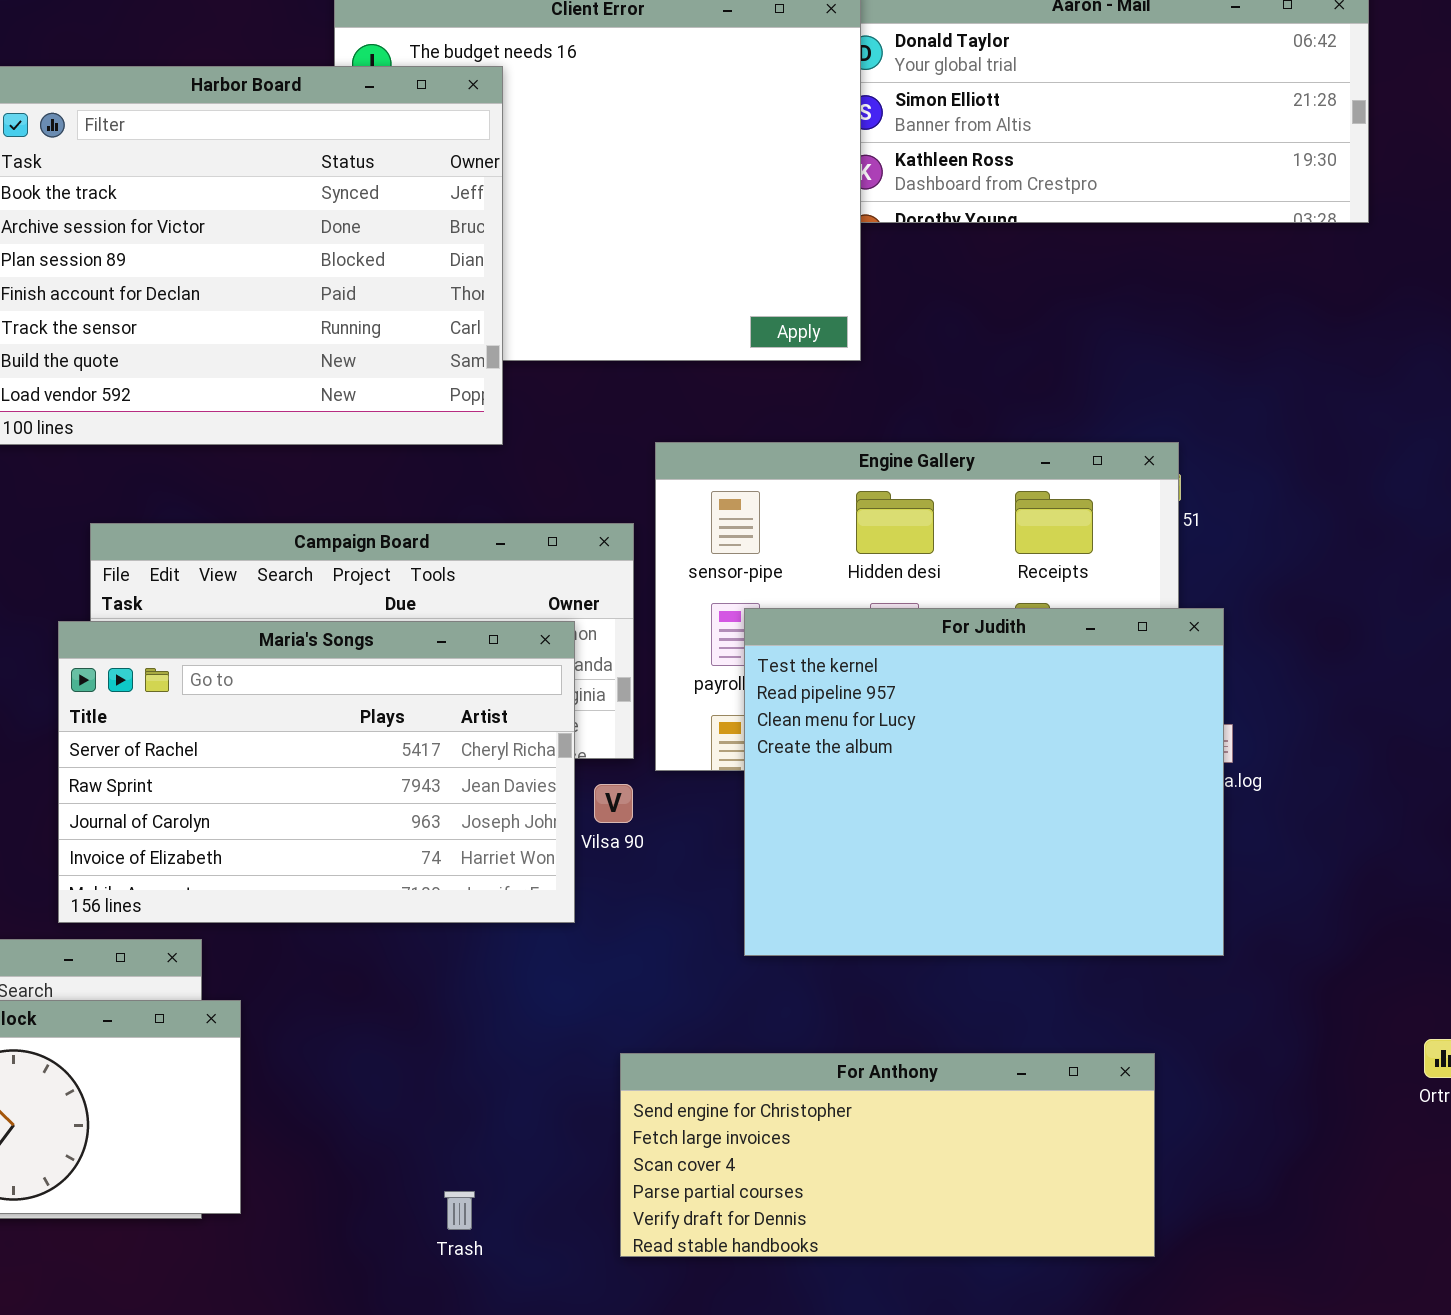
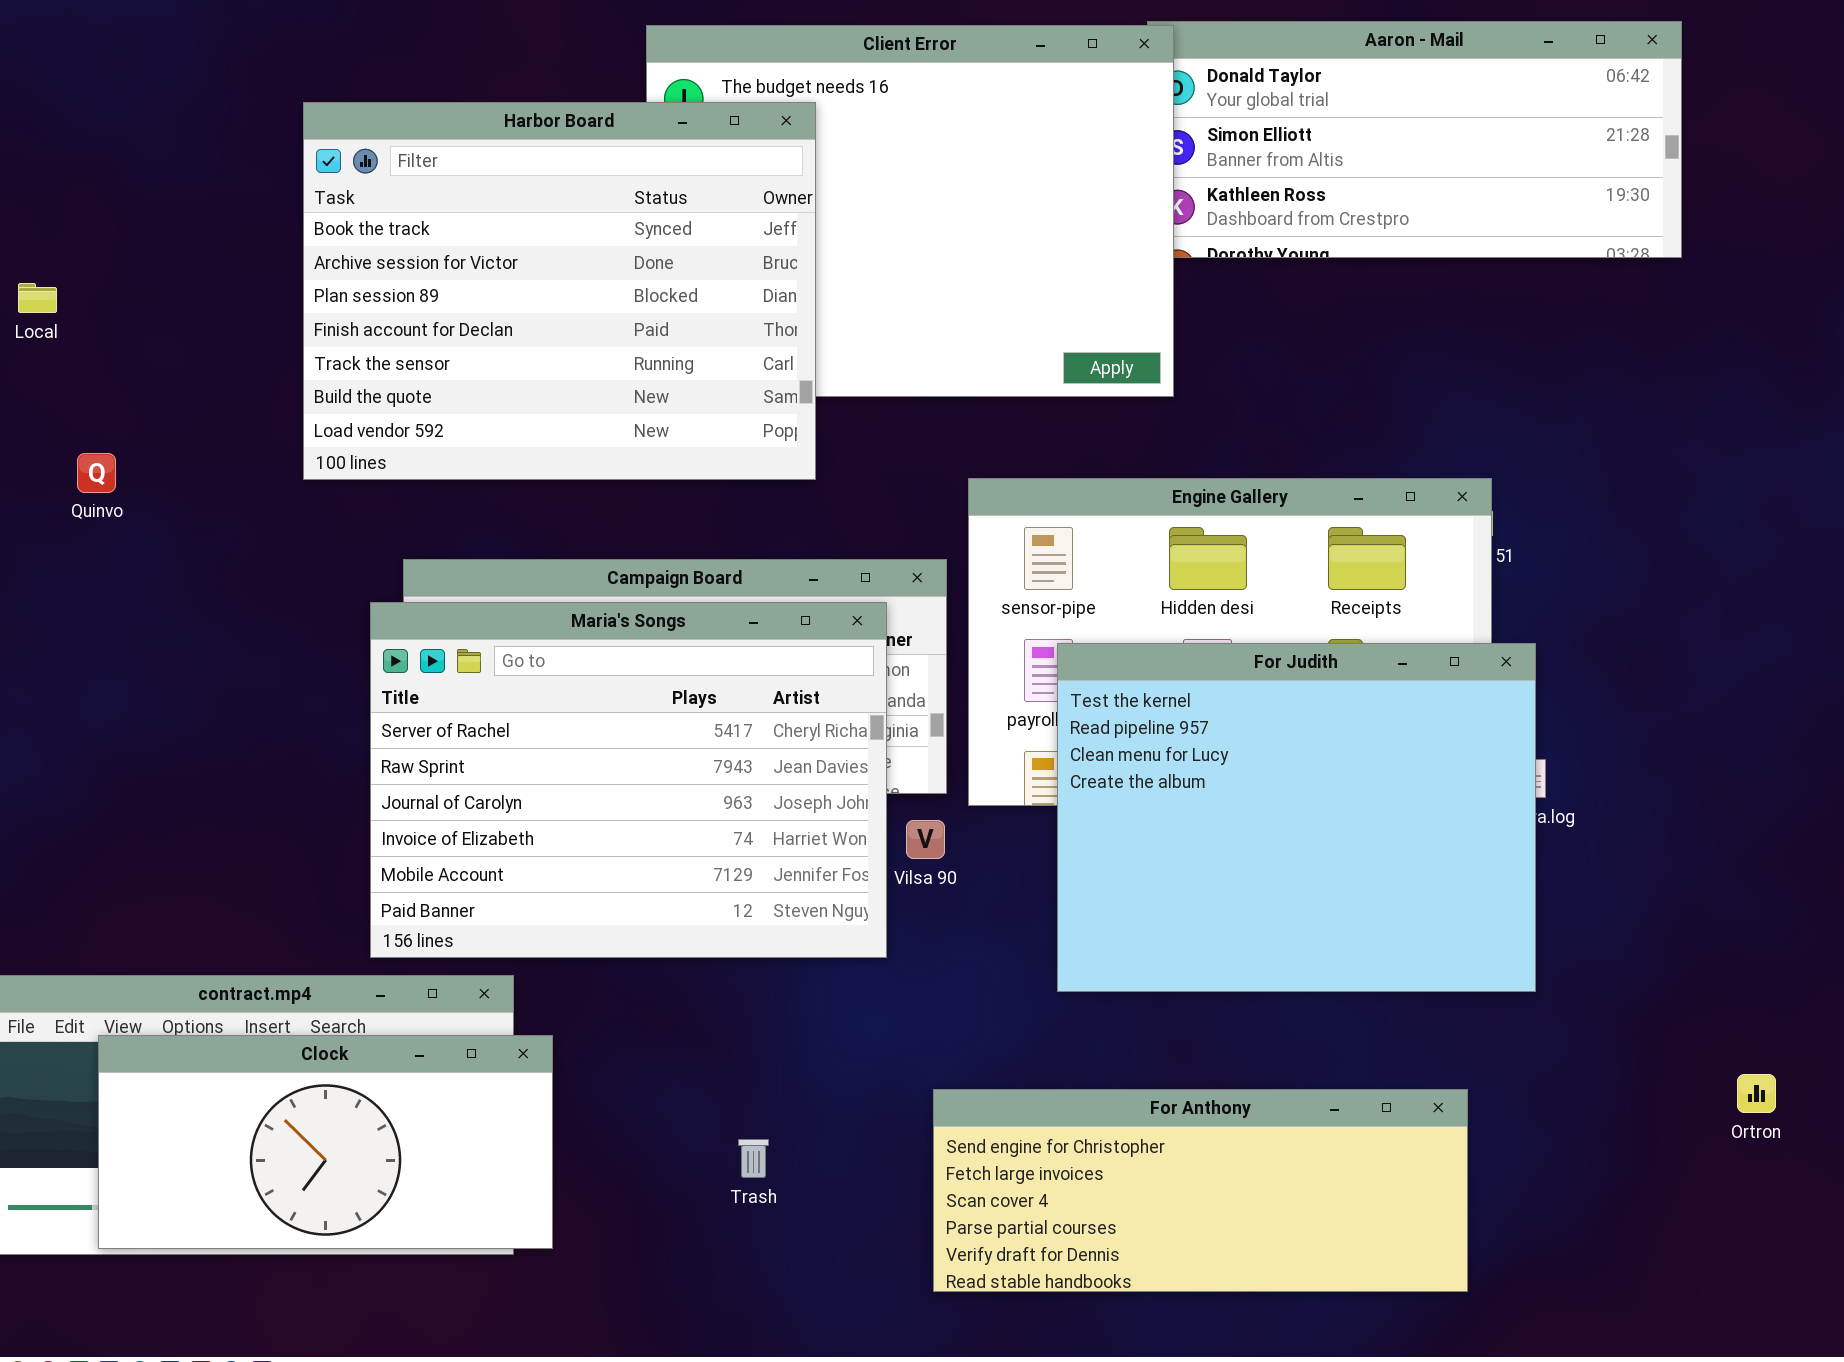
Maria's Songs: [58,621,575,923] -> [370,602,887,958], resized
Trash: [444,1191,475,1230] -> [738,1139,769,1178], moved

